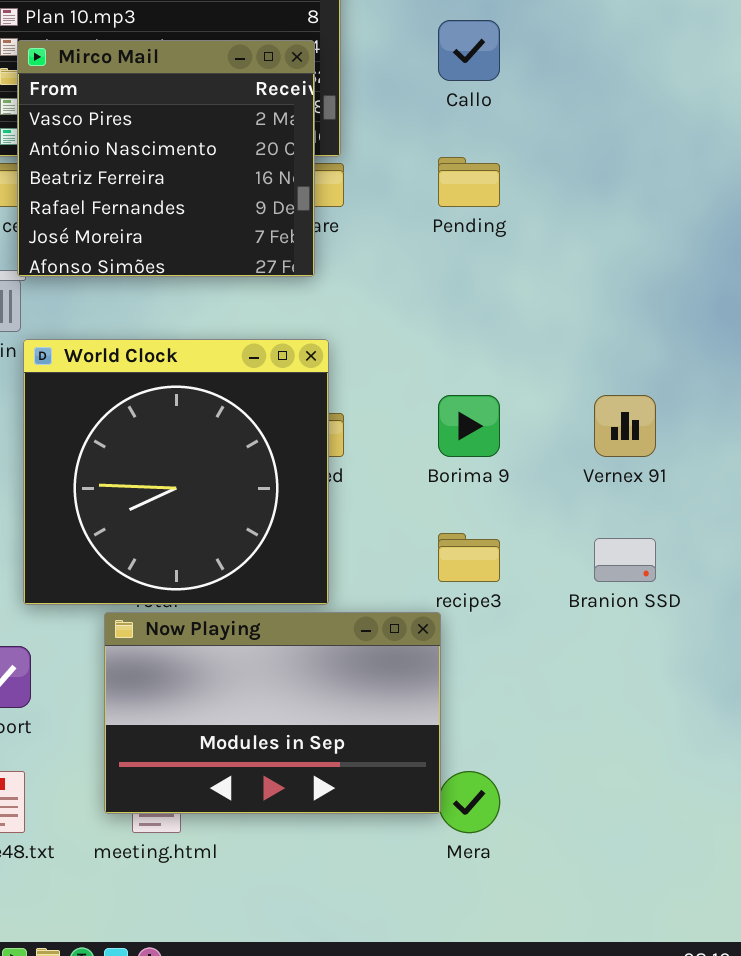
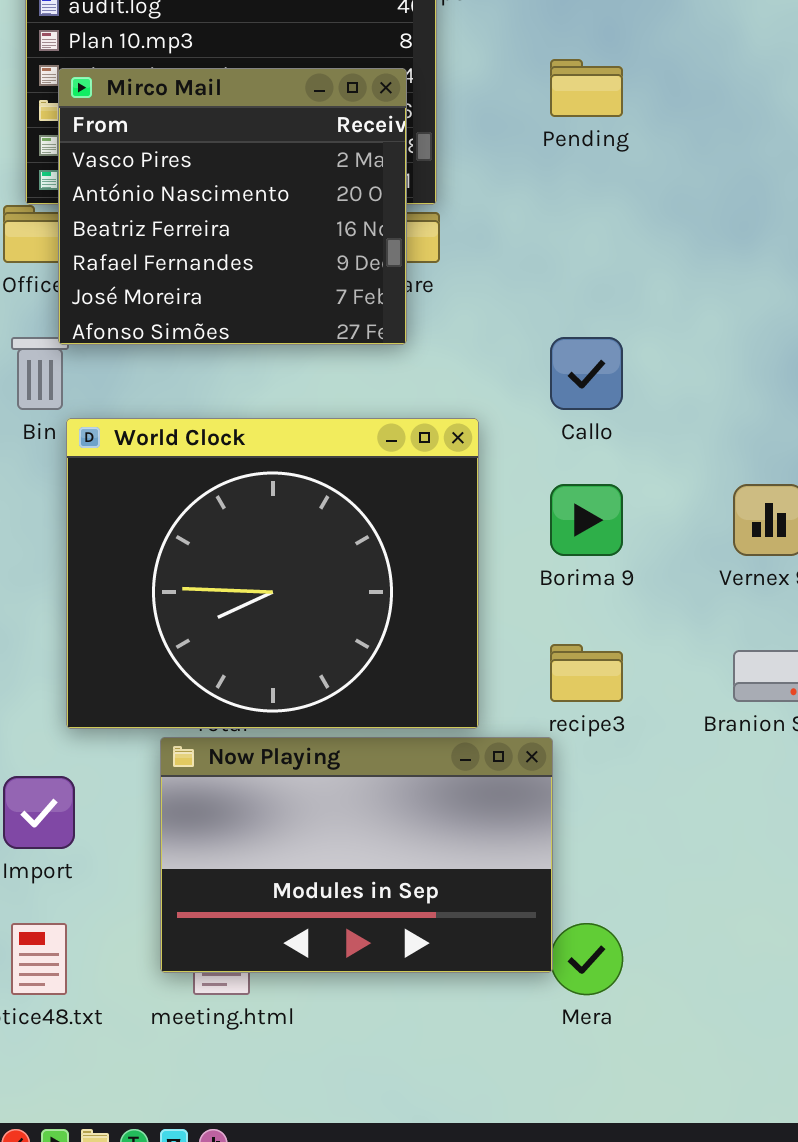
Callo: [438,20,500,81] -> [550,337,623,410], moved
Pending: [438,157,500,207] -> [550,59,623,117], moved
World Clock: [23,339,329,605] -> [66,418,479,729], resized

